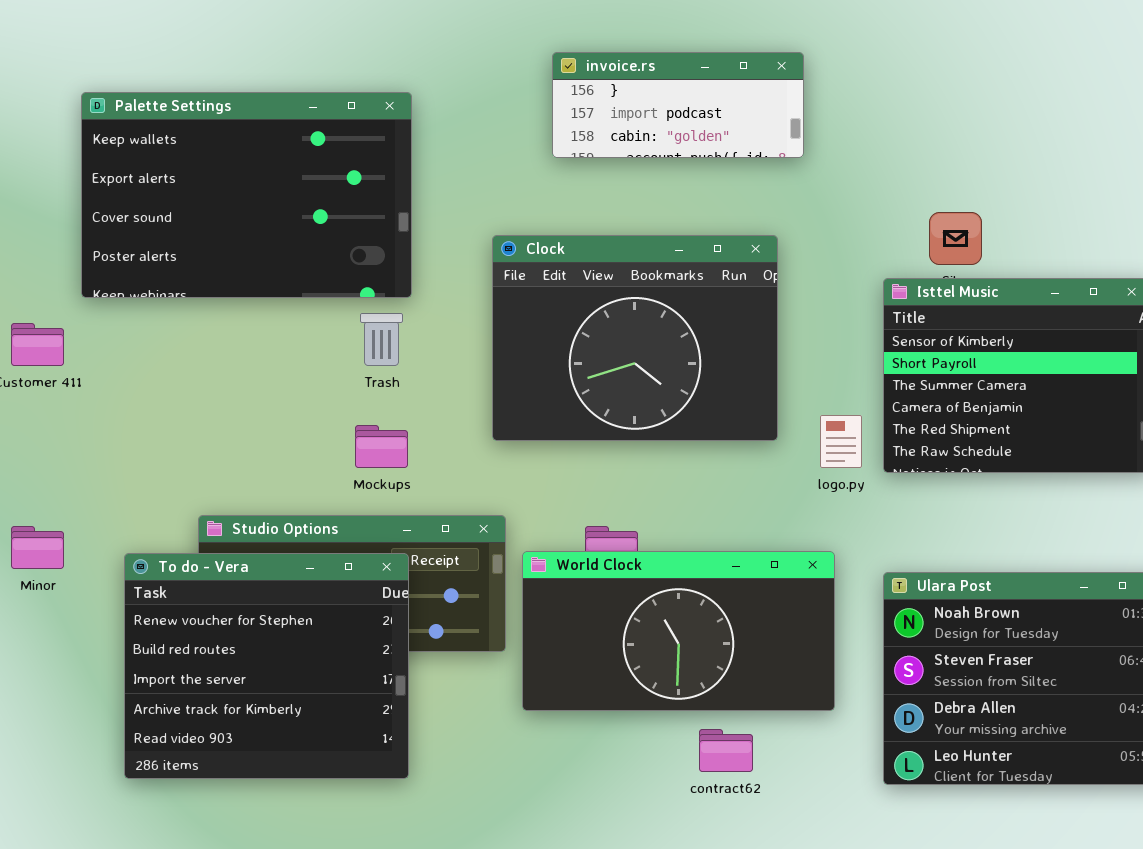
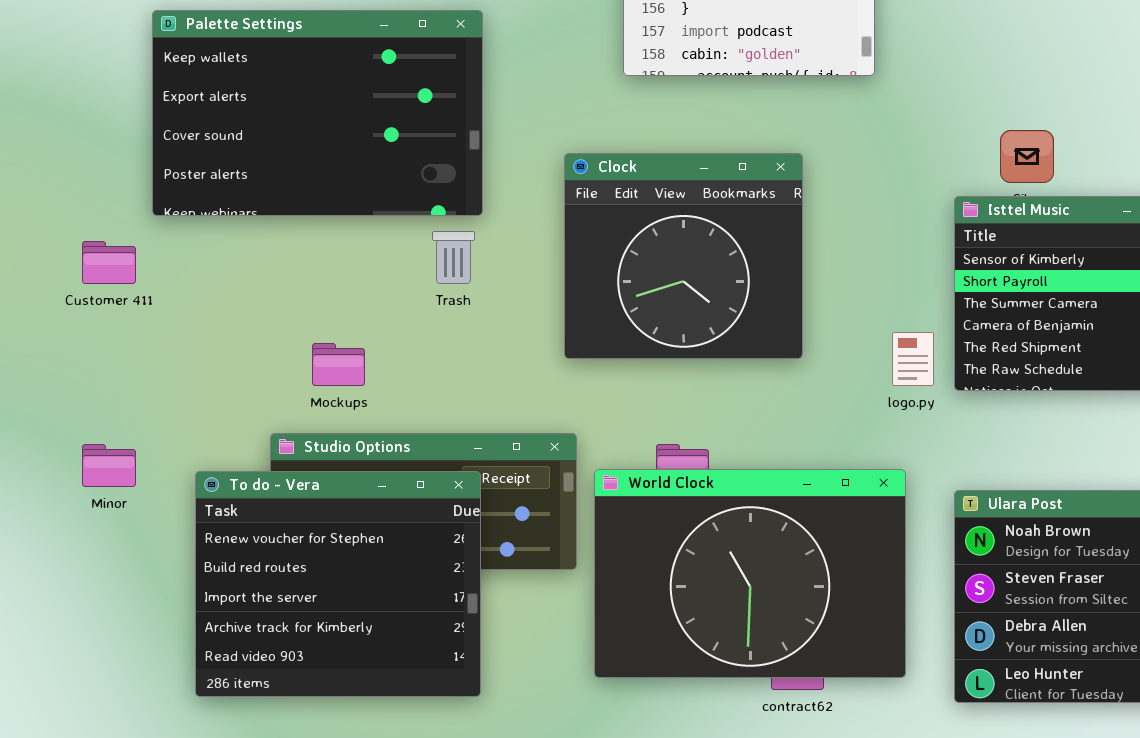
Clock: [492,235,778,441] -> [564,153,803,359], resized
Mockups: [355,425,408,468] -> [312,343,365,386], moved
World Clock: [522,551,835,711] -> [594,469,906,678], resized

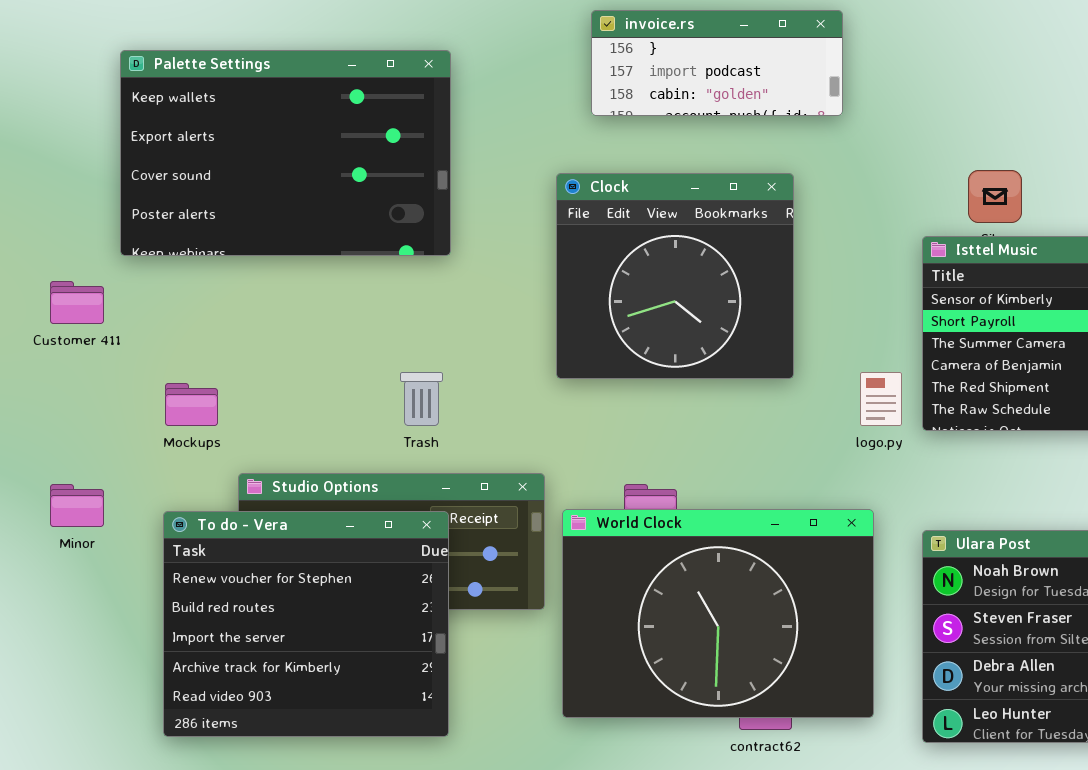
Clock: [564,153,803,359] -> [556,173,794,379], moved
Trash: [432,231,475,284] -> [400,372,443,426], moved
Mockups: [312,343,365,386] -> [165,383,218,426], moved

